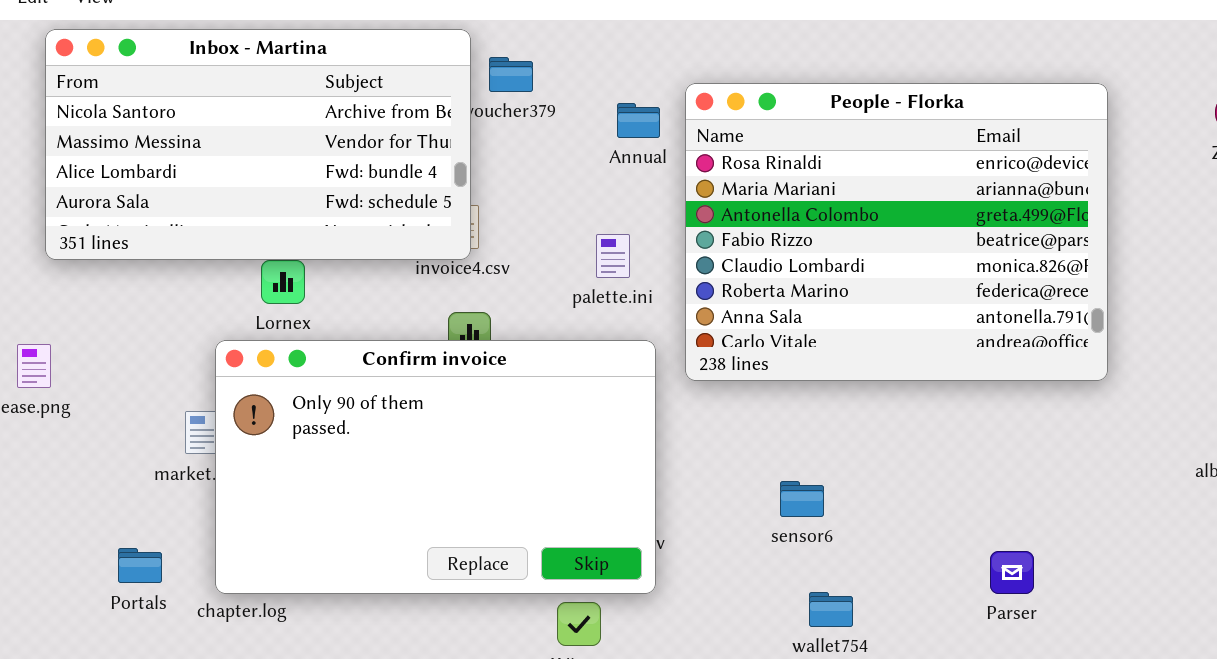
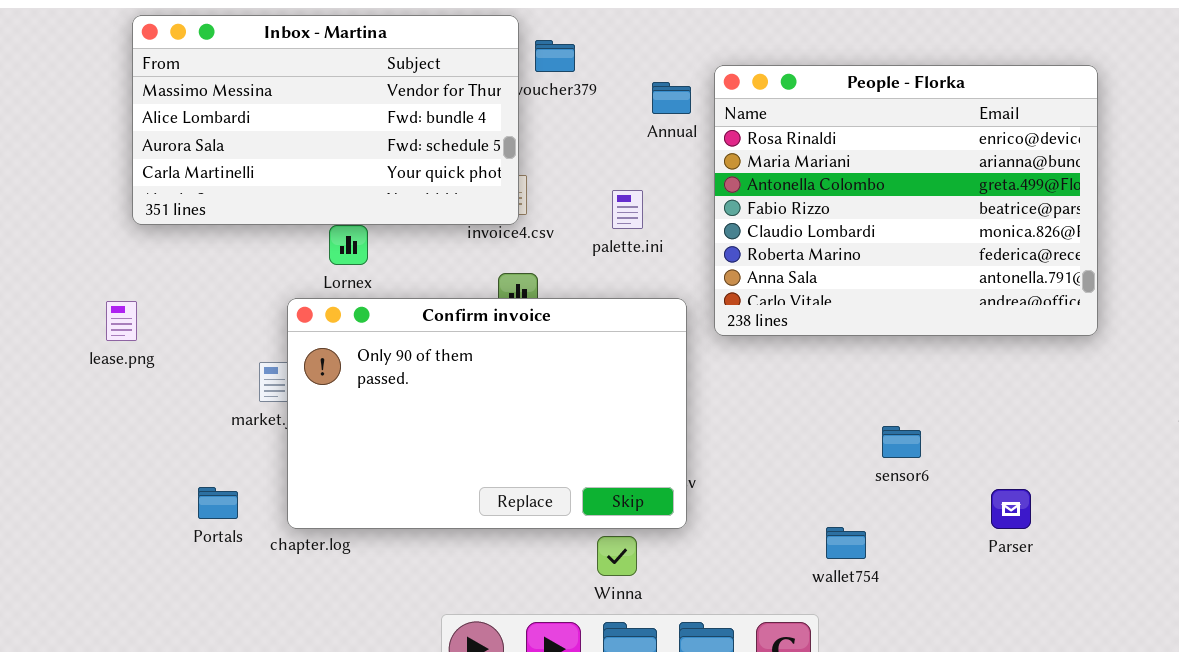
Inbox - Martina: [45,29,471,260] -> [132,15,519,225], scrolled down 1 row
palette.ini: [596,234,630,278] -> [612,190,643,229], moved
sensor6: [780,481,824,517] -> [882,426,921,458], moved

